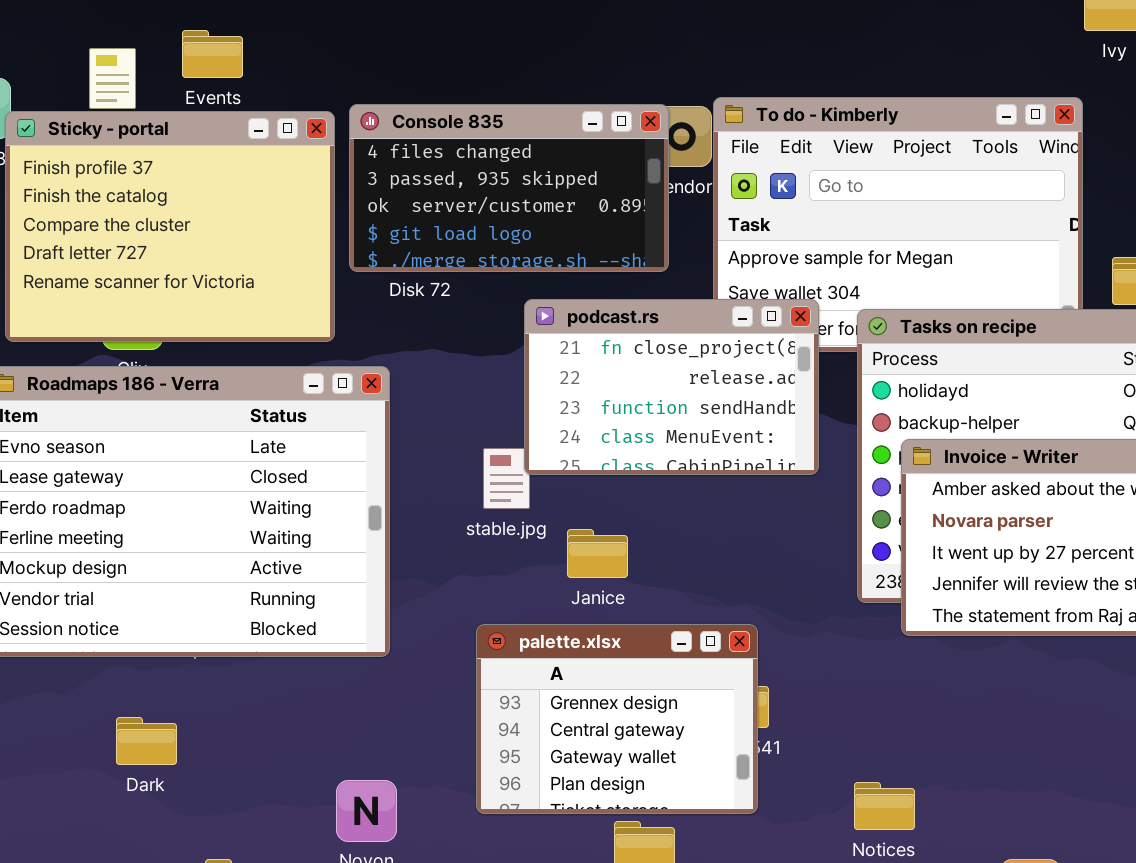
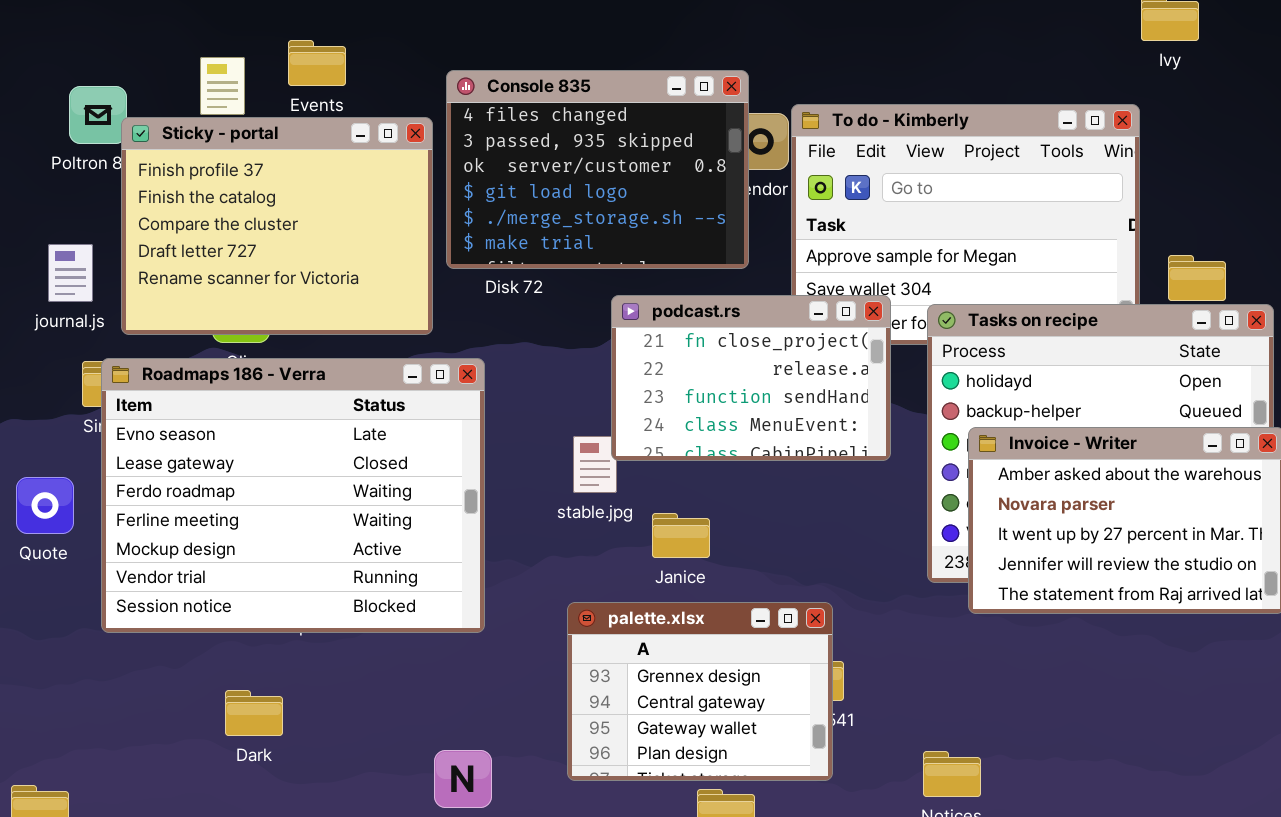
Console 835: [349,104,669,272] -> [446,70,749,269], resized

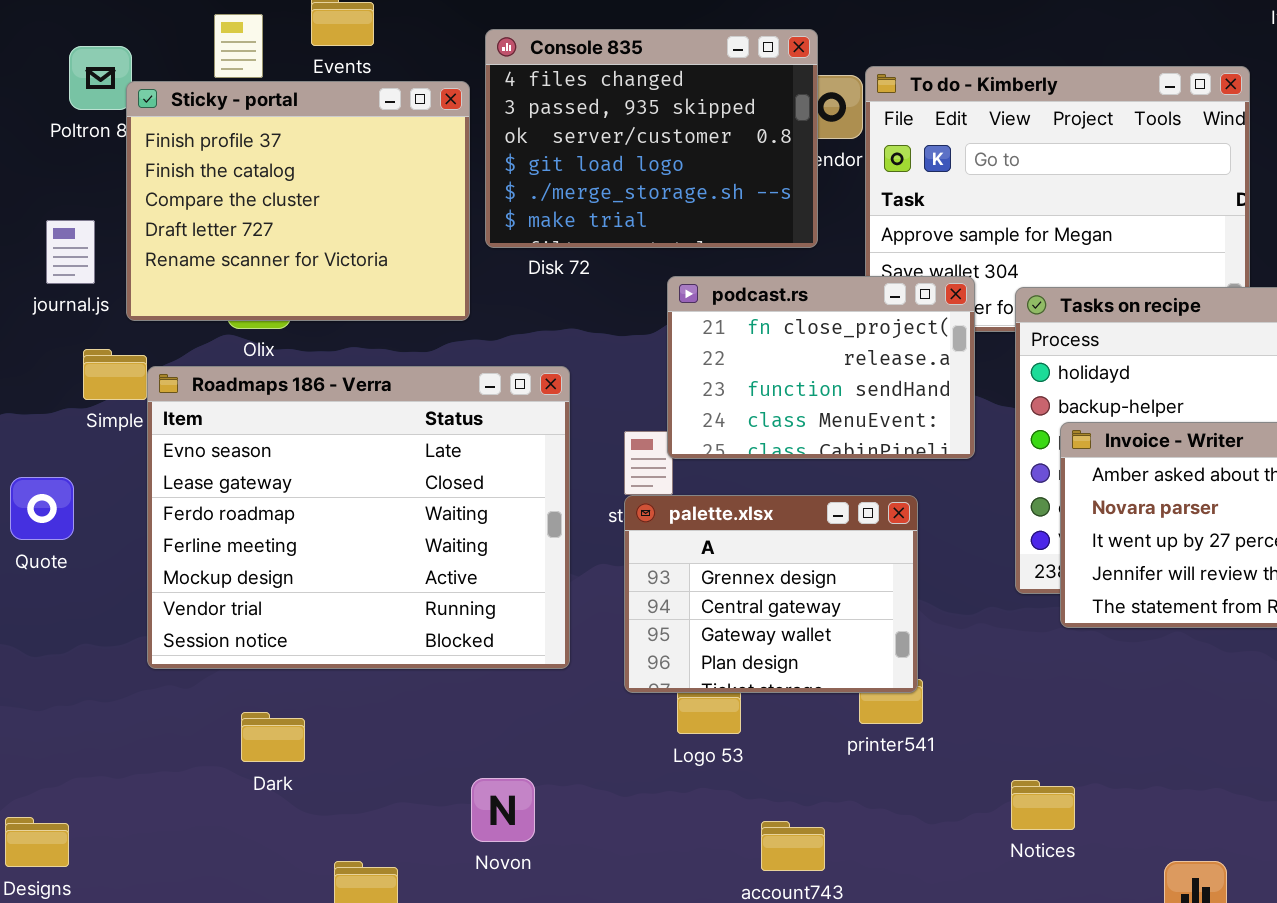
Roadmaps 186 - Verra: [101,358,485,633] -> [147,366,570,669], moved
palette.xlsx: [567,602,833,781] -> [624,495,918,693], moved

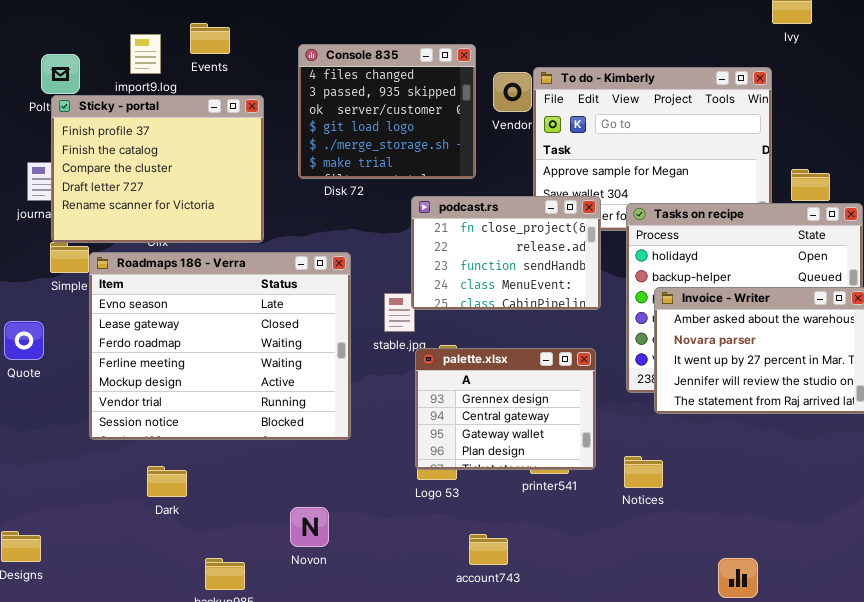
Console 835: [485,29,818,248] -> [298,44,476,179], resized
Sticky - portal: [126,81,470,321] -> [51,95,264,243], moved
palette.xlsx: [624,495,918,693] -> [415,348,596,470], moved
Notices: [1011,780,1075,830] -> [624,456,663,488], moved

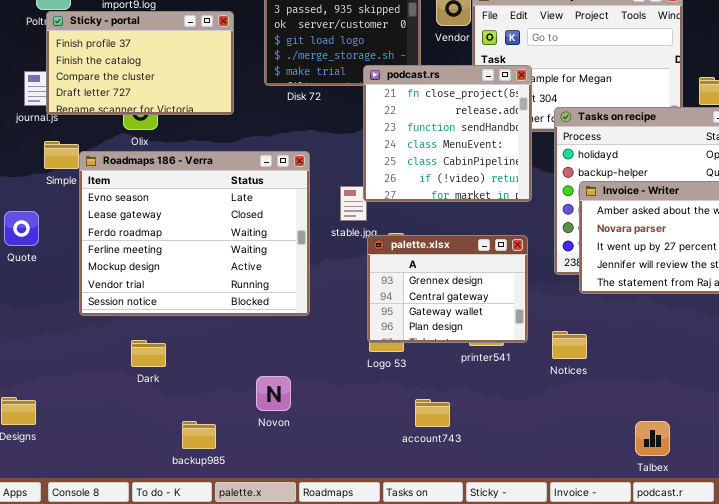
Sticky - portal: [51,95,264,243] -> [46,11,234,115], resized
podcast.rs: [411,196,601,310] -> [363,65,532,202], resized

